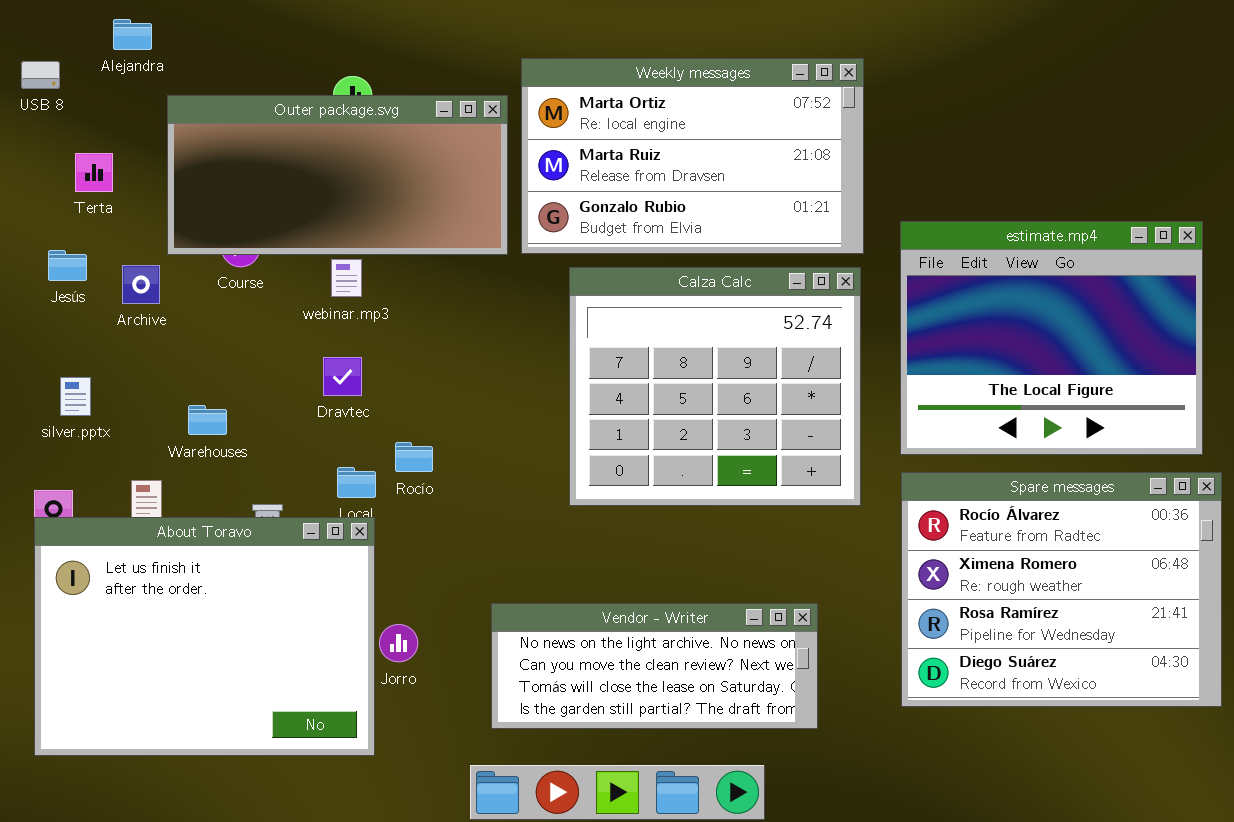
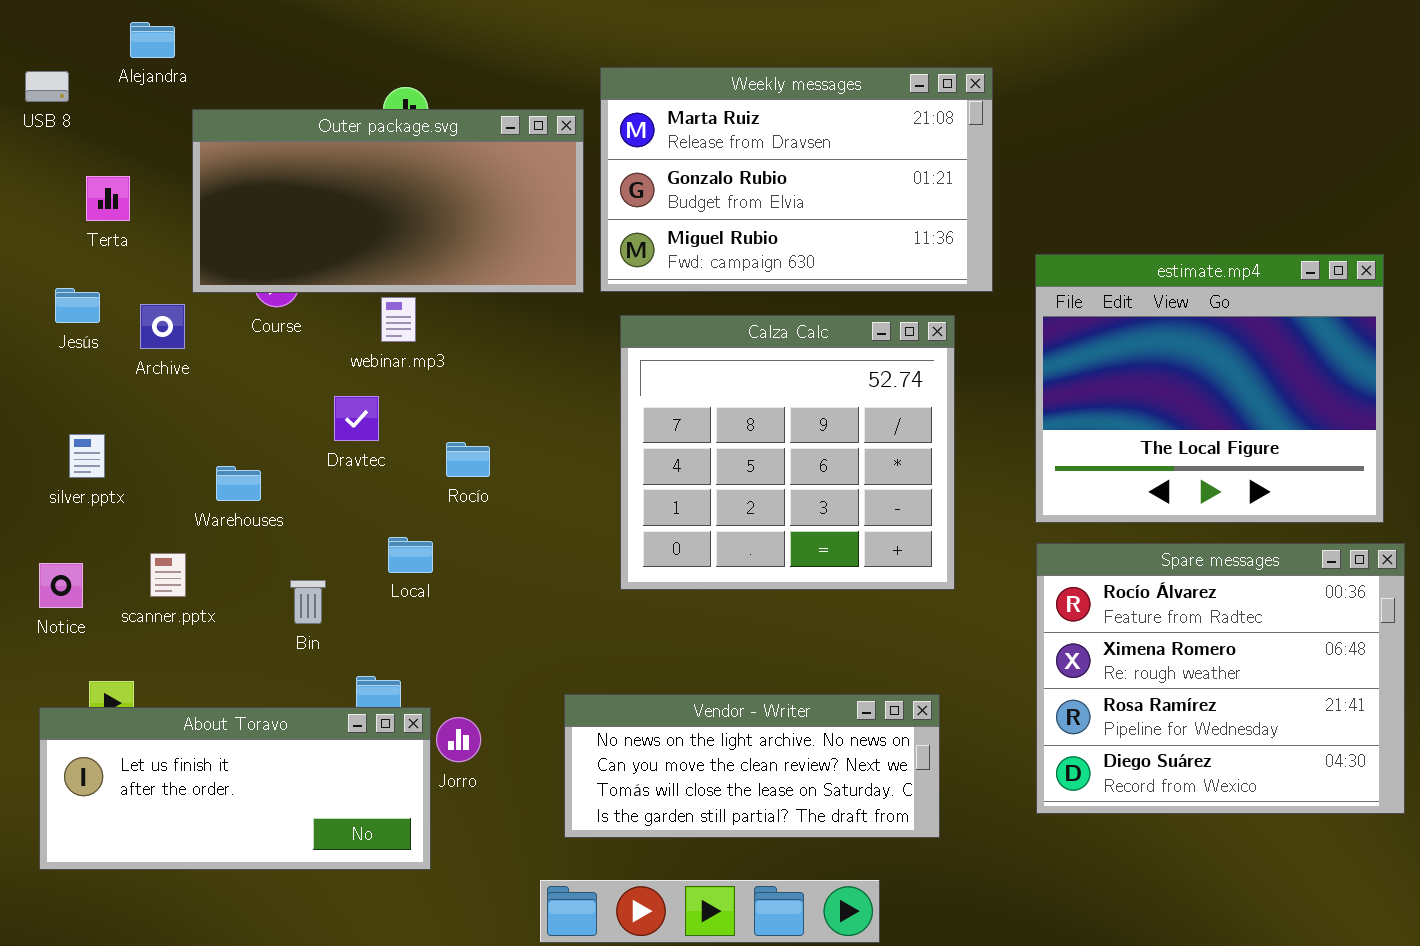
Weekly messages: [521,58,864,254] -> [600,67,993,292], scrolled down 1 row
Calza Calc: [569,267,861,506] -> [620,315,955,590], moved
Dravtec: [323,357,362,396] -> [334,396,379,441], moved
Rocío: [395,442,433,472] -> [446,442,490,477], moved
About Toravo: [34,517,375,756] -> [39,707,431,870], resized

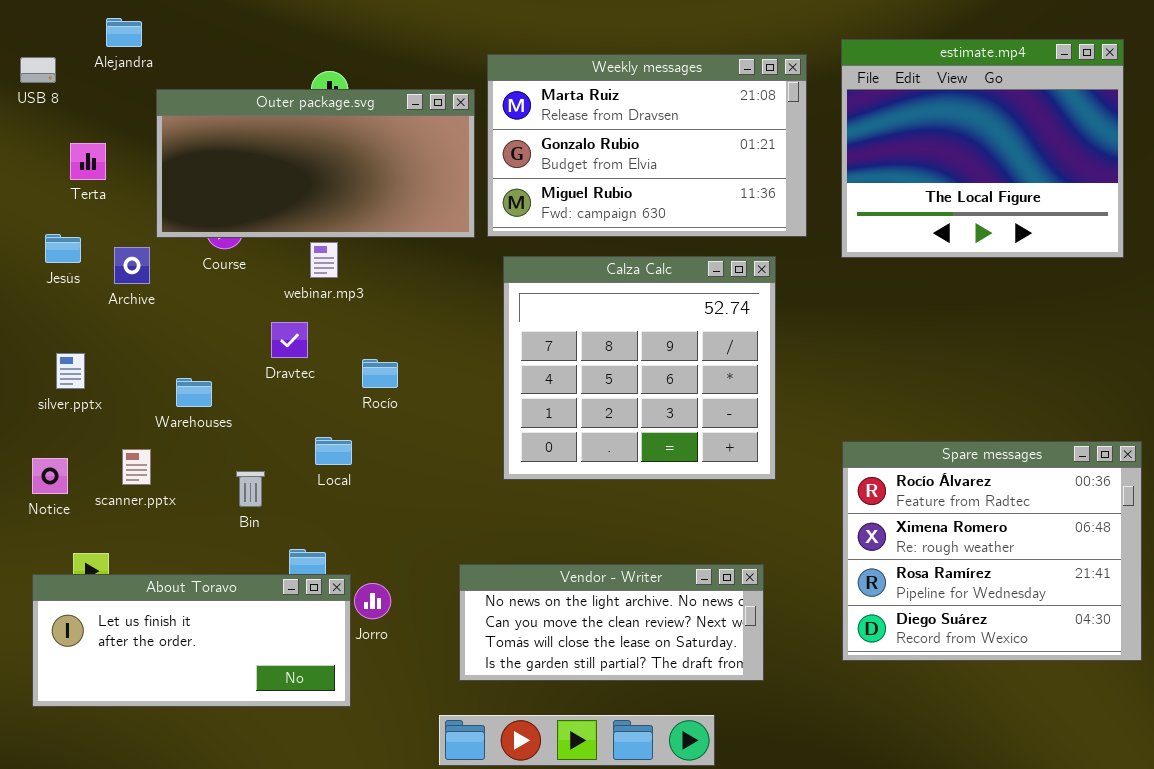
estimate.mp4: [1035,254,1384,523] -> [841,39,1124,258], moved

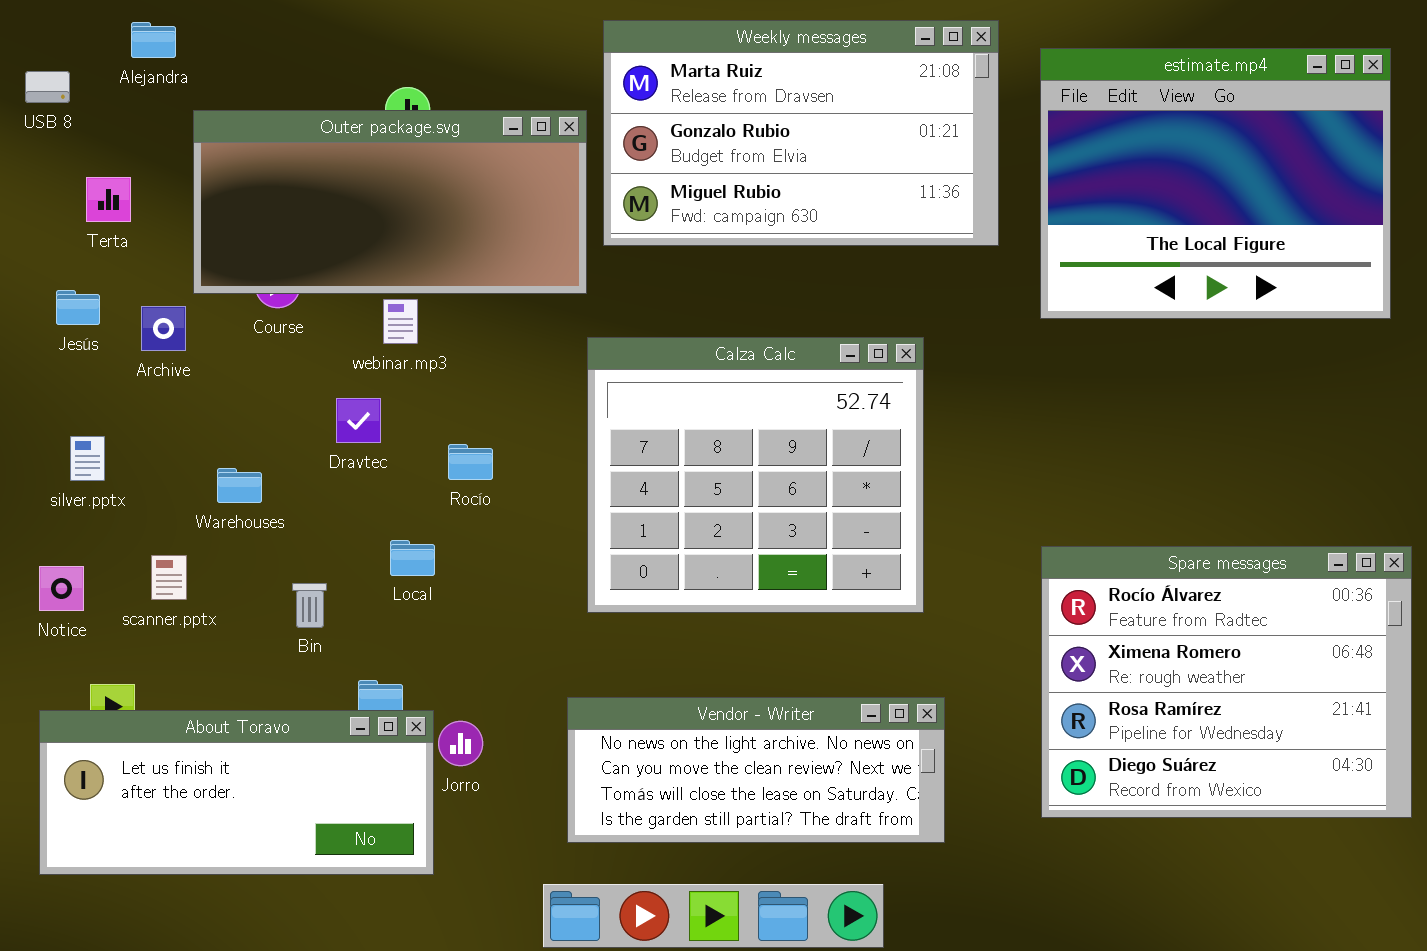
Weekly messages: [487,54,807,237] -> [603,20,999,246], moved
Calza Calc: [503,256,776,480] -> [587,337,924,613], moved

